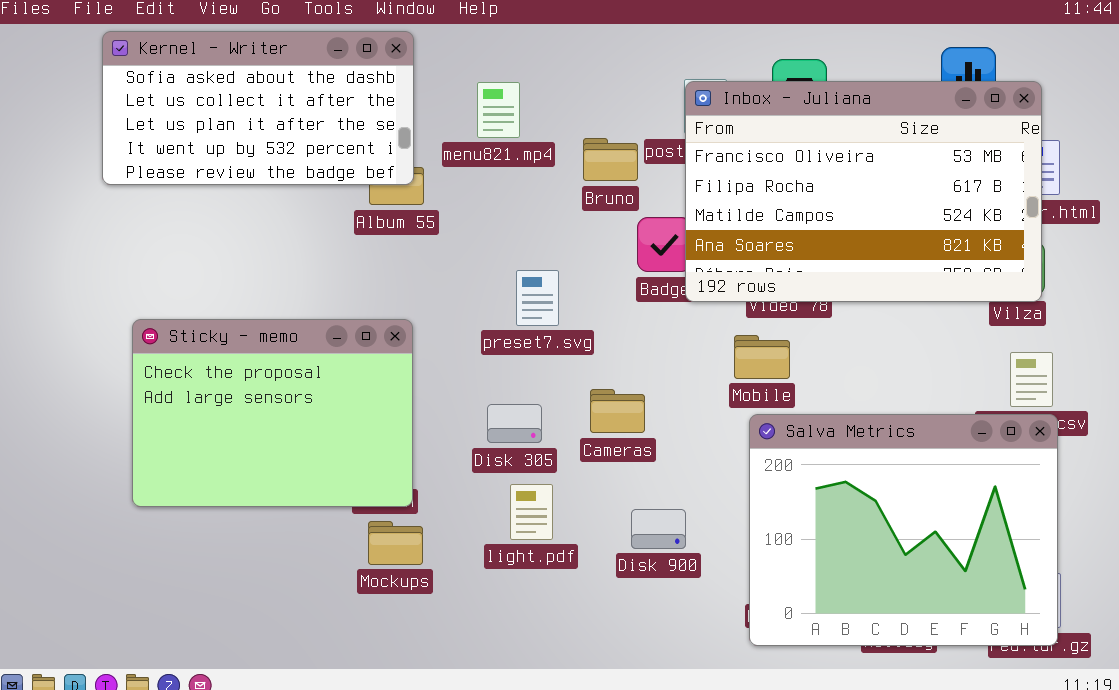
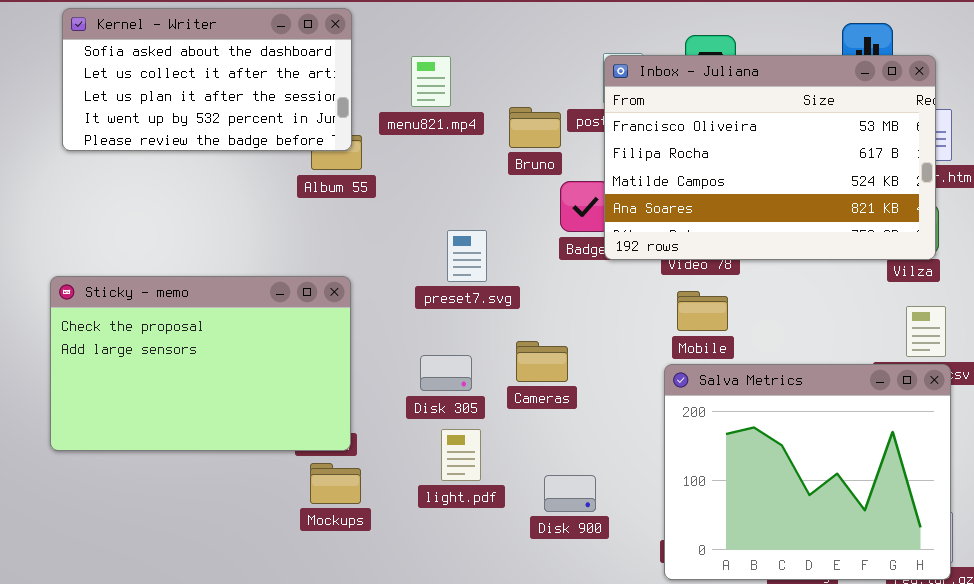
Sticky - memo: [132,319,413,507] -> [50,276,351,451], resized
Mobile: [734,335,790,379] -> [677,291,728,331], moved
Disk 900: [631,509,686,549] -> [544,475,596,512], moved

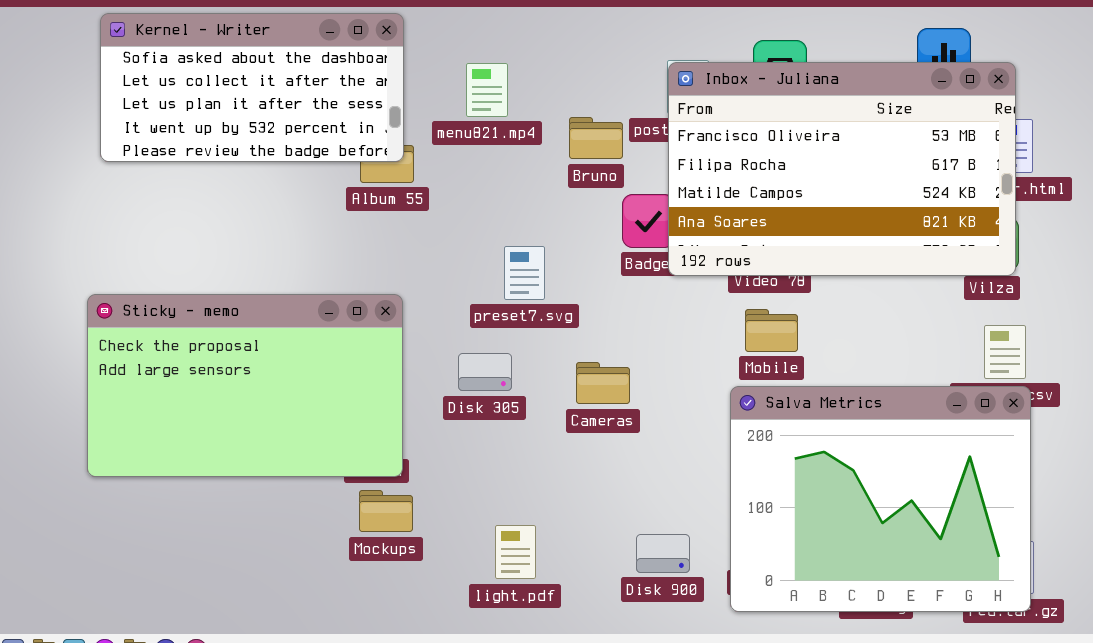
Disk 305: [420,355,472,391] -> [458,353,512,391], moved
light.pdf: [441,429,481,481] -> [495,525,536,579], moved
Disk 900: [544,475,596,512] -> [636,534,690,573], moved

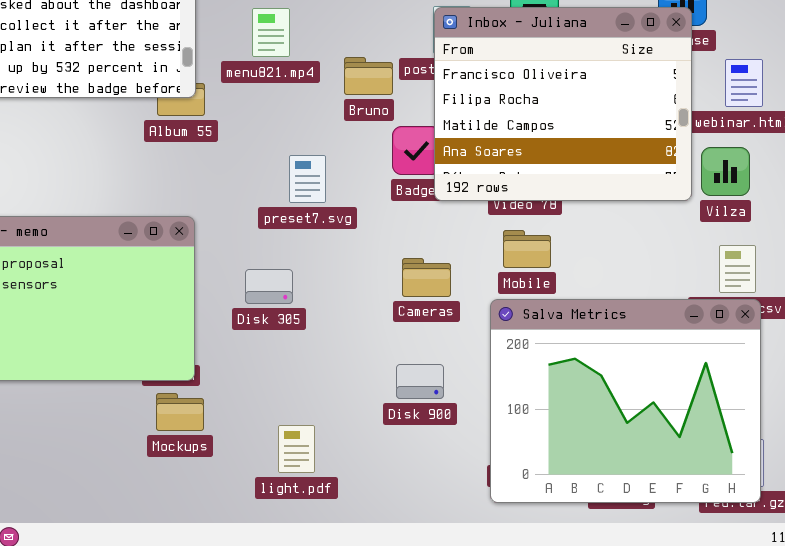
Inbox - Juliana: [668,62,1016,276] -> [434,7,692,201], resized
preset7.svg: [504,246,545,300] -> [289,155,326,203], moved
Cameras: [576,362,630,404] -> [402,258,451,297], moved
Disk 900: [636,534,690,573] -> [396,364,444,399], moved

